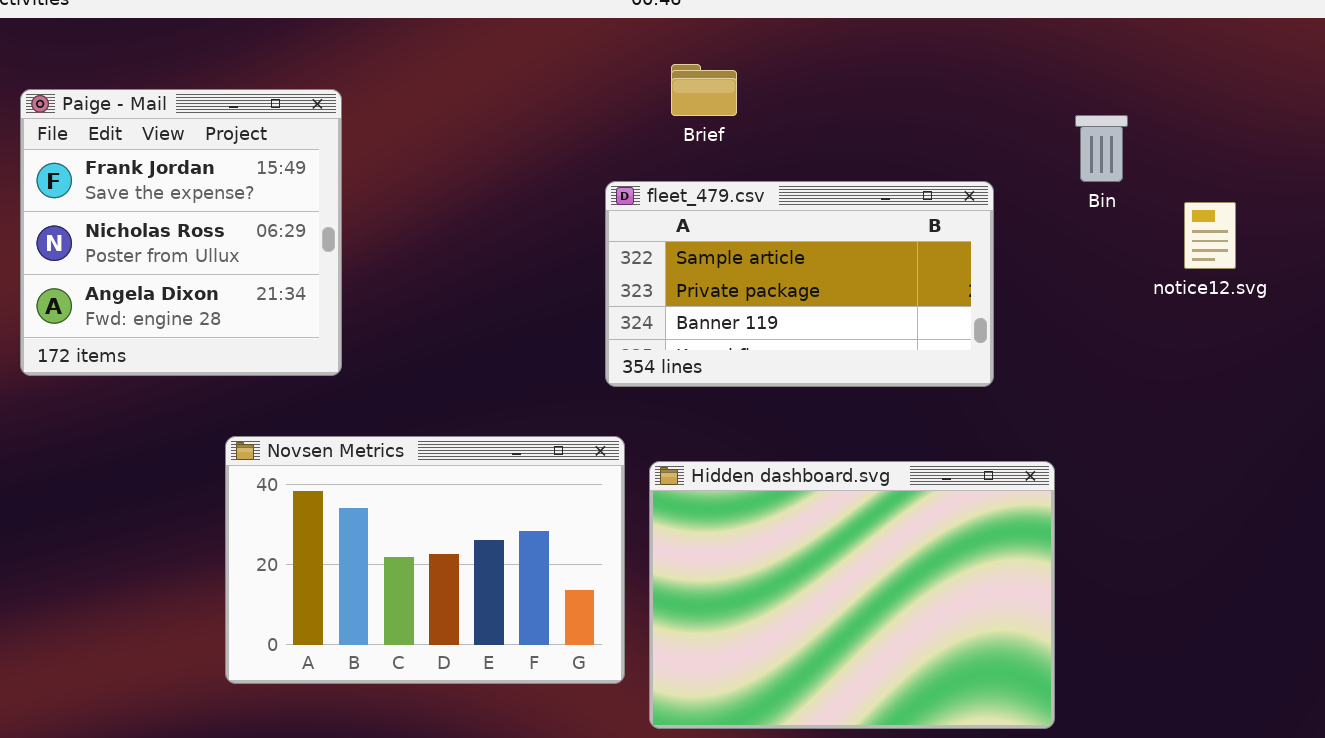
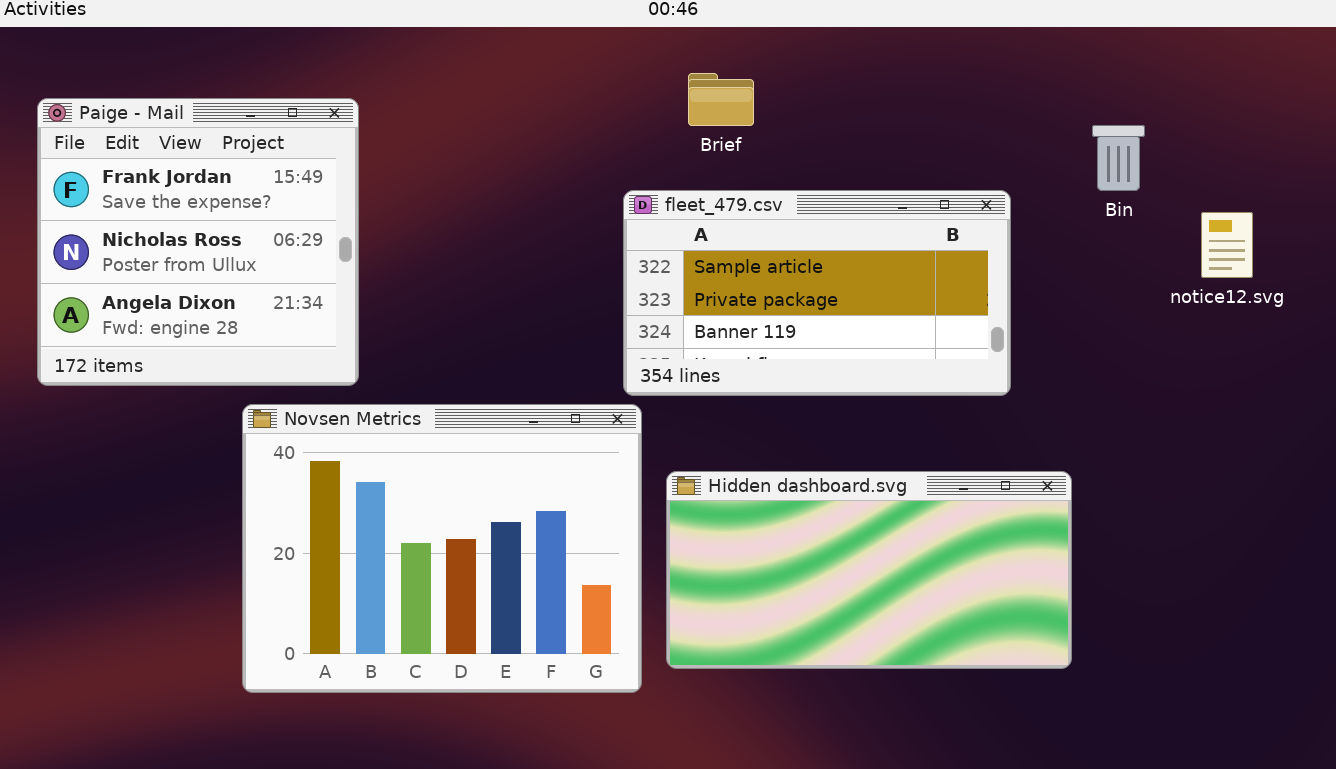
Novsen Metrics: [225,436,625,684] -> [242,404,642,693], resized
Hidden dashboard.svg: [649,461,1055,729] -> [666,471,1072,669], resized

